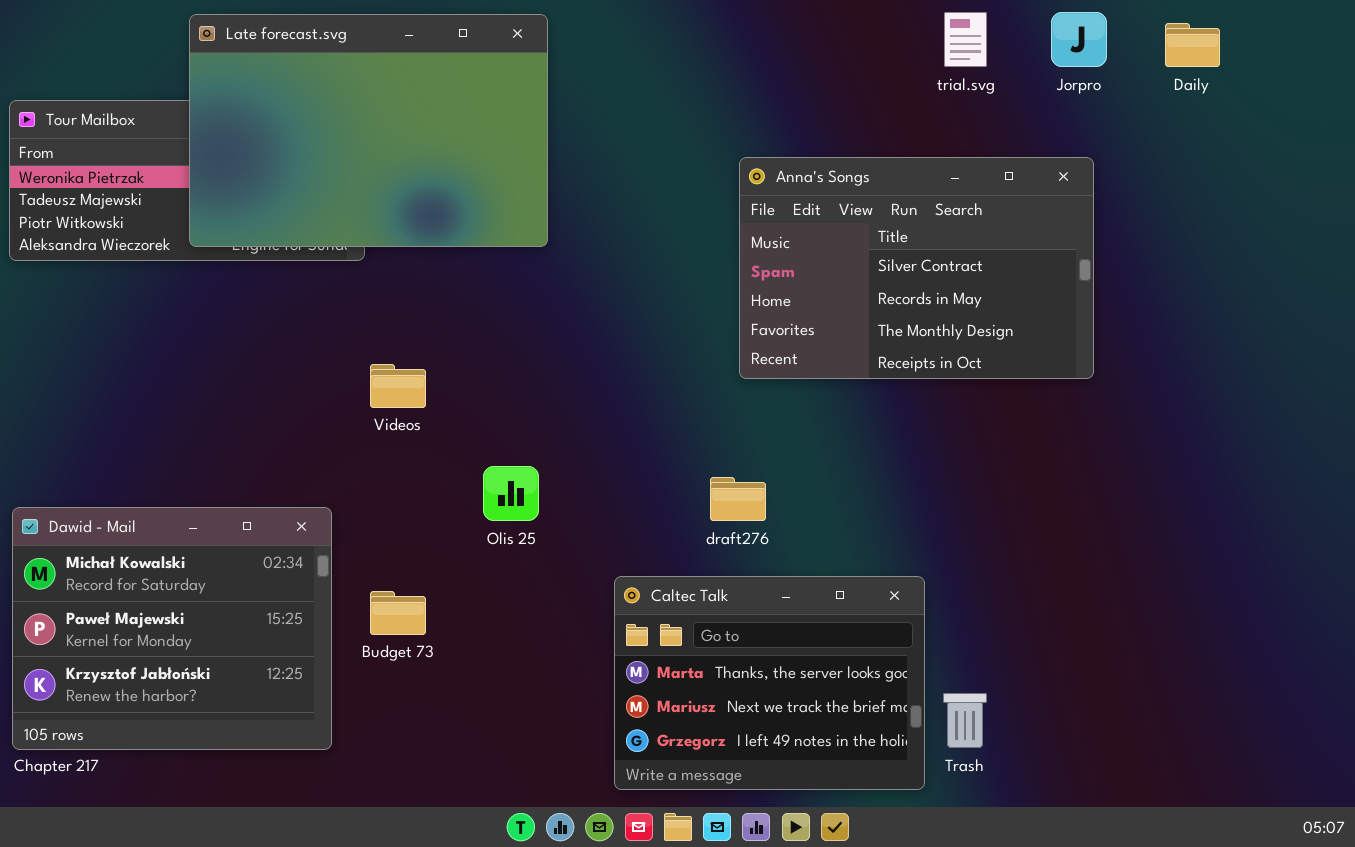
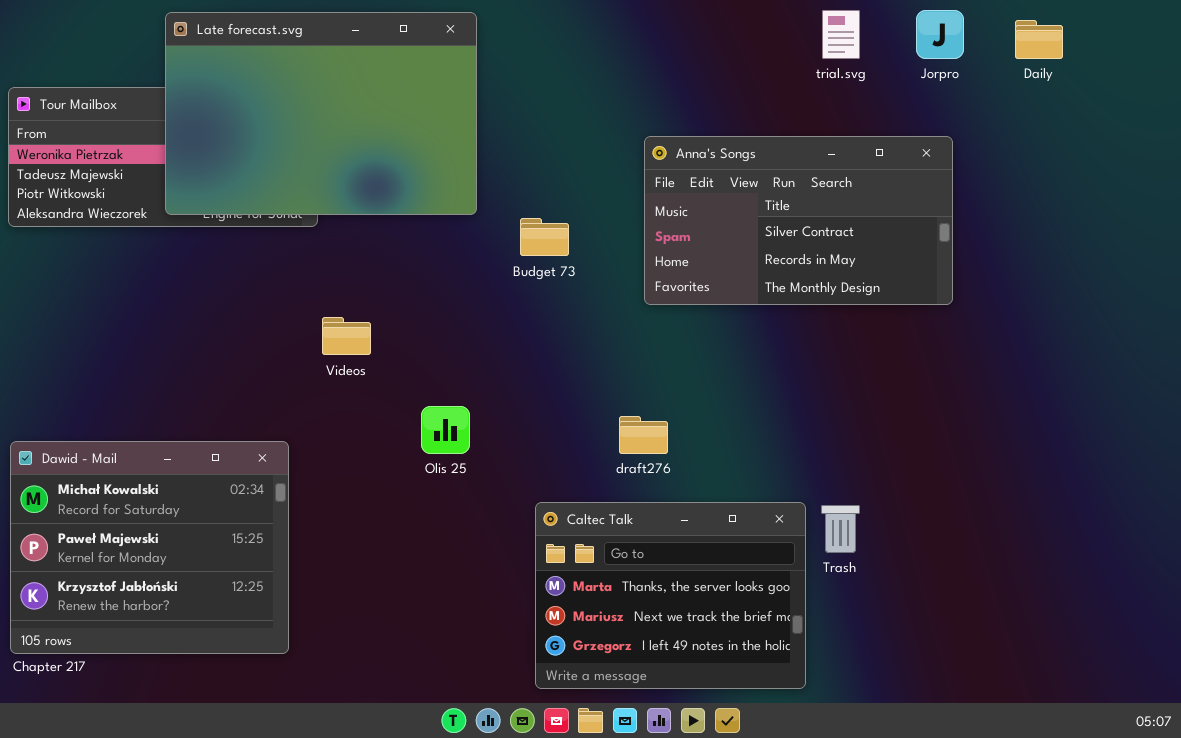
Anna's Songs: [739,157,1094,379] -> [644,136,953,305], resized
Budget 73: [370,591,426,635] -> [520,218,569,256], moved
Trash: [943,693,987,748] -> [821,505,860,553], moved

